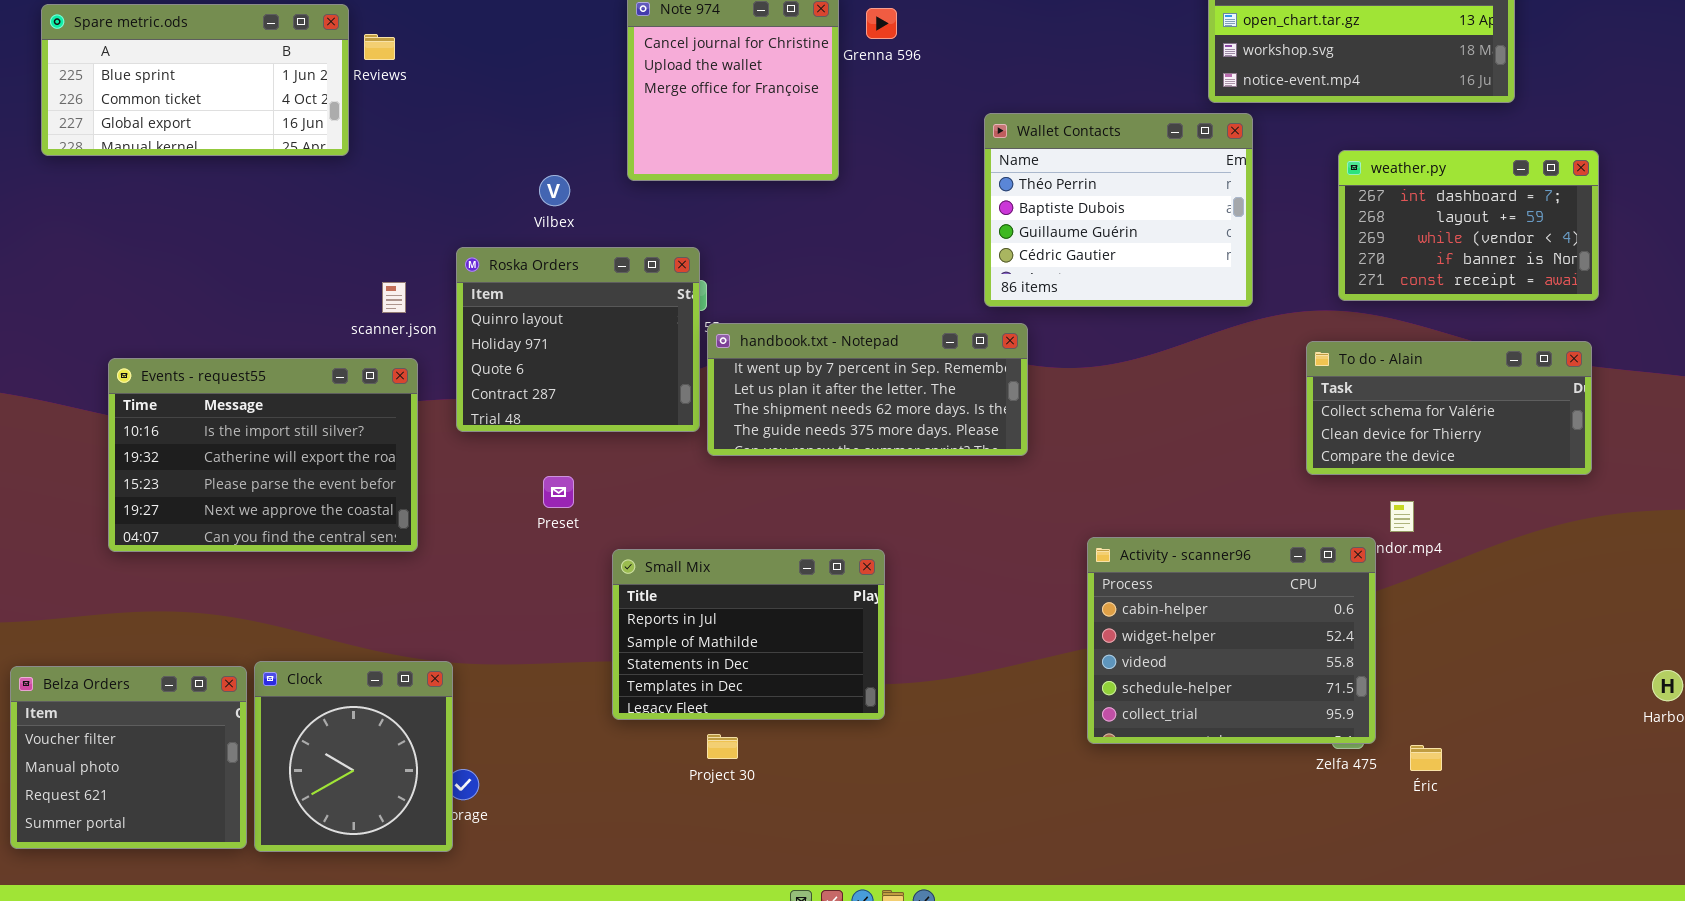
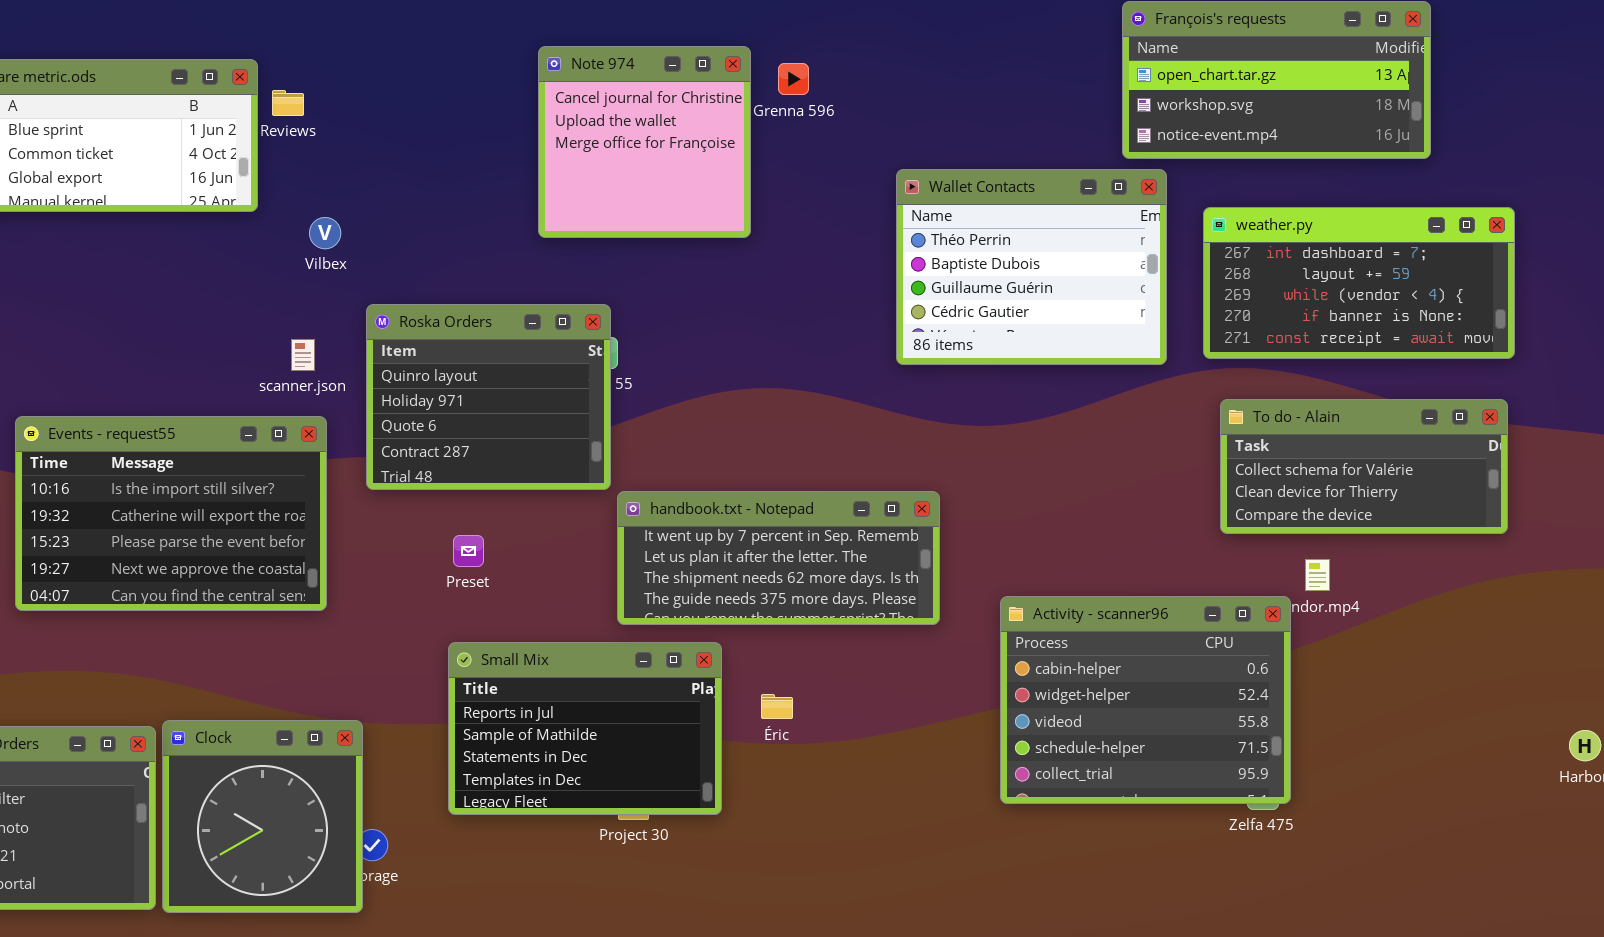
weather.py: [1338,150,1599,301] -> [1203,207,1515,359], resized
Vilbex: [539,175,570,206] -> [309,217,341,249], moved
handbook.txt - Notepad: [707,323,1028,456] -> [617,491,940,625], moved
Small Mix: [612,549,885,720] -> [448,642,722,815], moved
Éric: [1410,745,1442,771] -> [761,694,793,719], moved

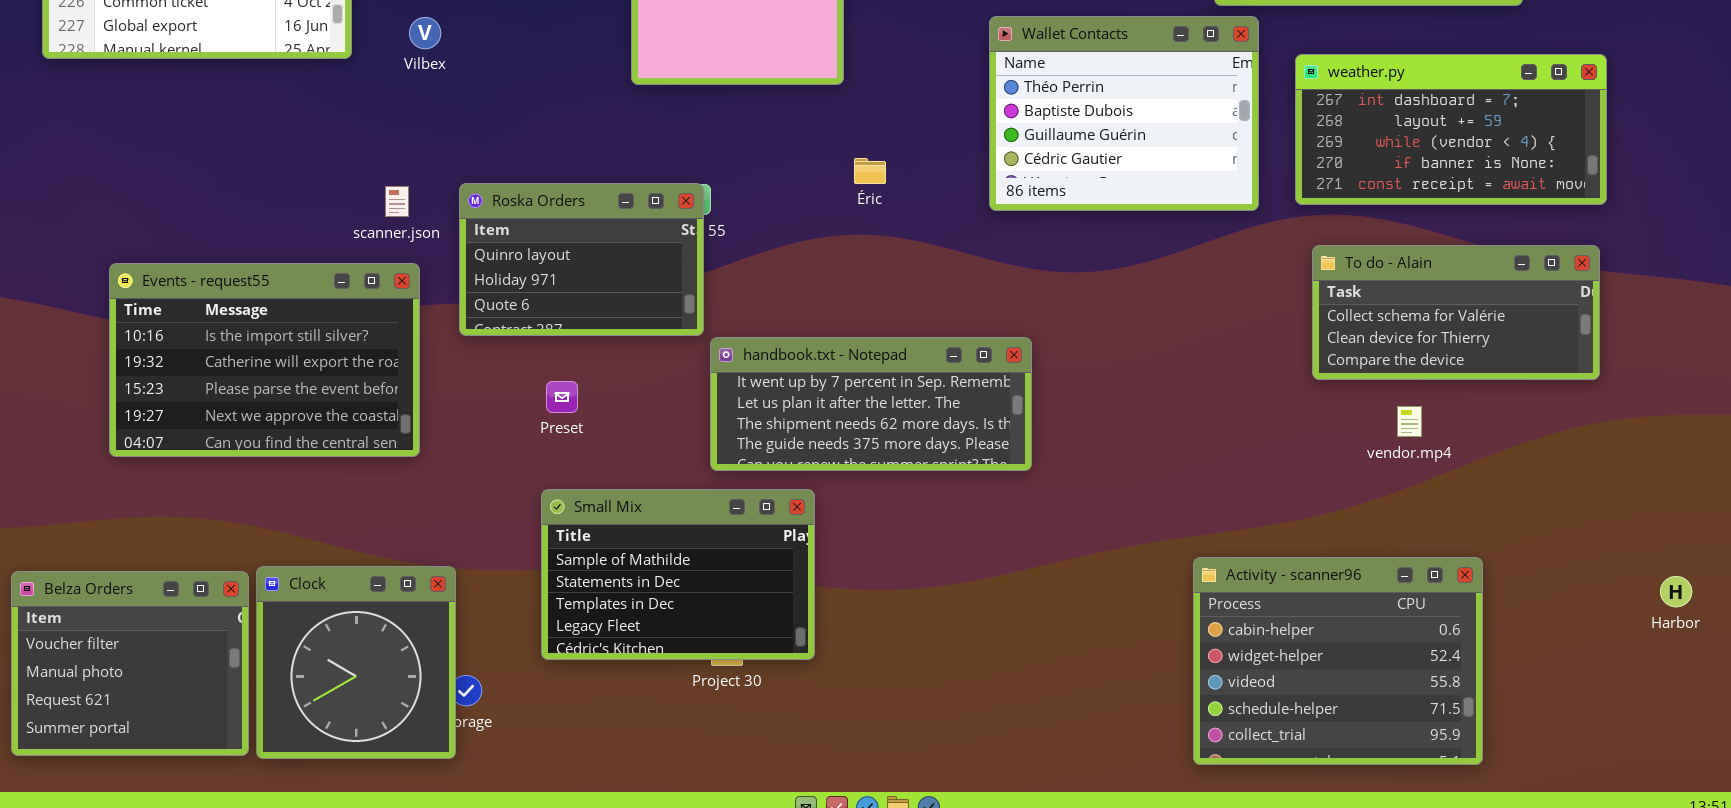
Vilbex: [309,217,341,249] -> [409,17,441,49], moved
Roska Orders: [366,304,611,490] -> [459,183,704,336], resized
Activity - scanner96: [1000,596,1291,804] -> [1193,557,1483,765], moved
Small Mix: [448,642,722,815] -> [541,489,815,660], scrolled down 1 row
Éric: [761,694,793,719] -> [854,158,886,184], moved

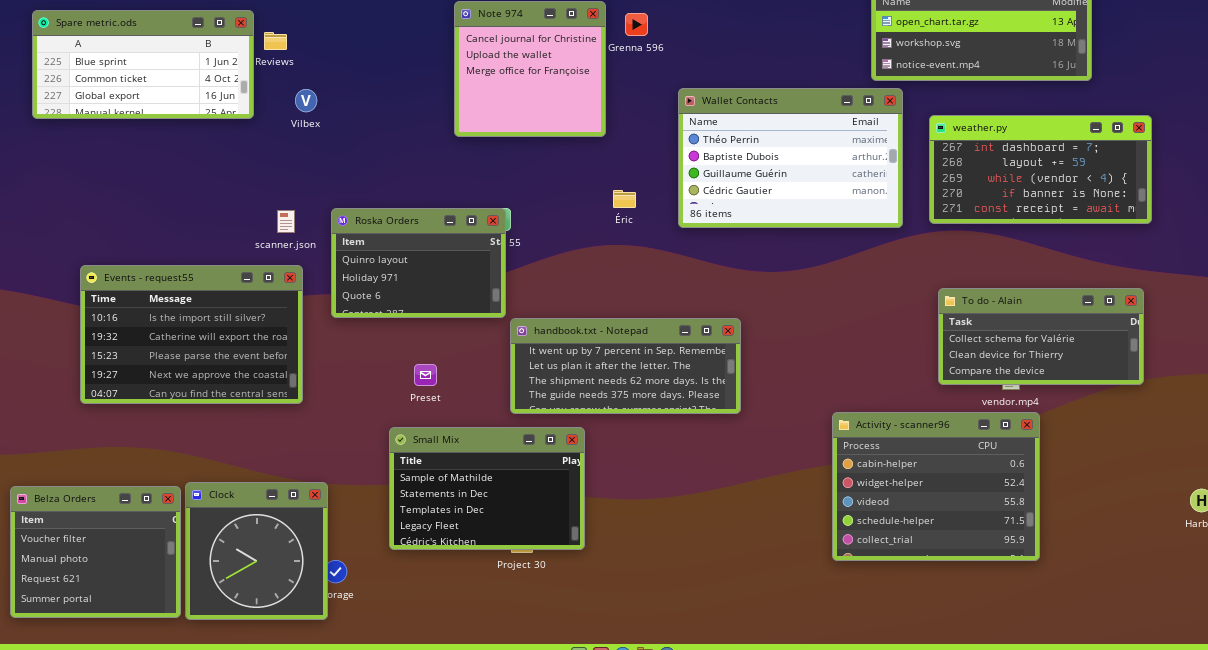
Wallet Contacts: [989,16,1259,211] -> [678,88,903,228], resized
To do - Alain: [1312,245,1600,380] -> [938,288,1144,385], moved
Preset: [546,381,578,413] -> [414,364,437,386], moved
Activity - scanner96: [1193,557,1483,765] -> [832,412,1040,561], moved

